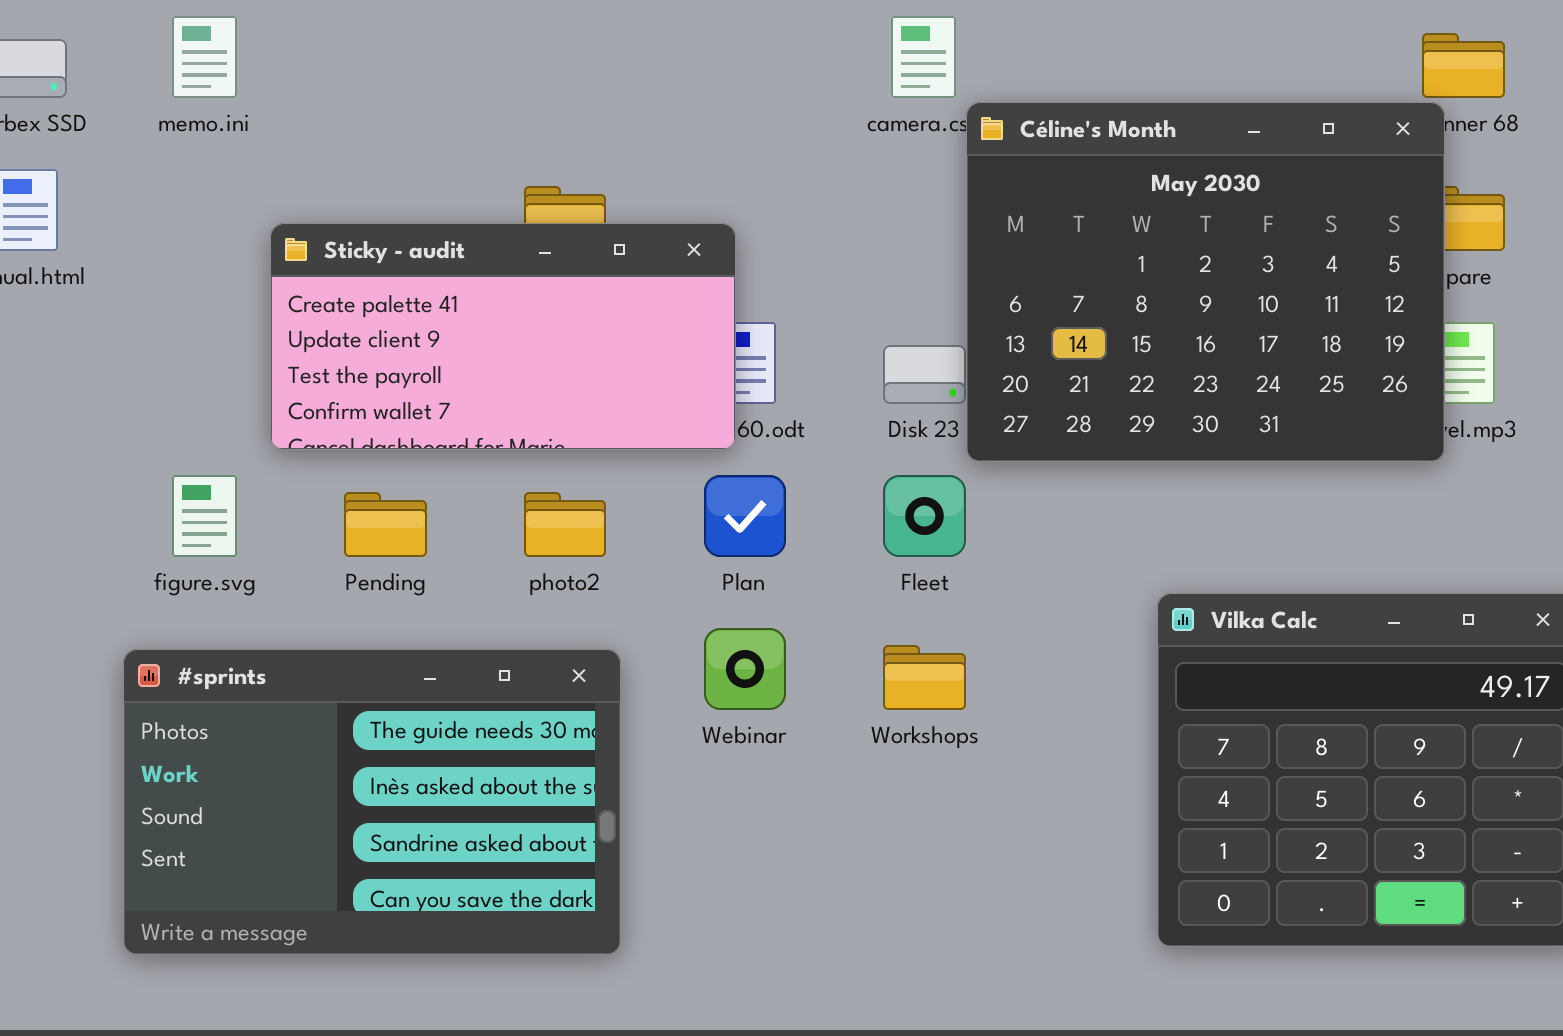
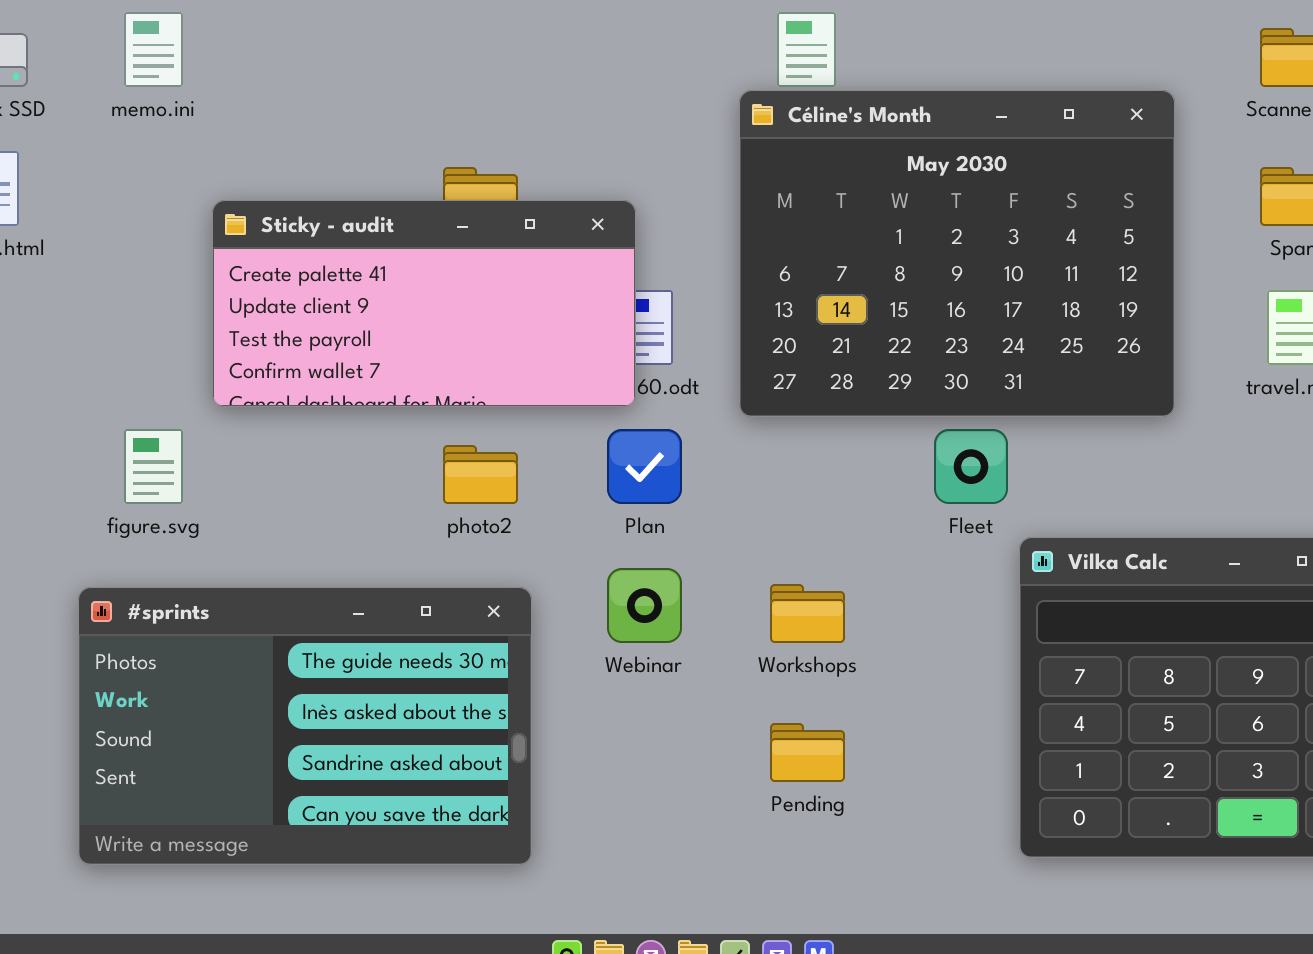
Céline's Month: [966,102,1445,462] -> [739,90,1175,417], moved
Fleet: [883,475,966,557] -> [934,429,1008,504], moved
Pending: [344,492,427,557] -> [770,723,845,782], moved

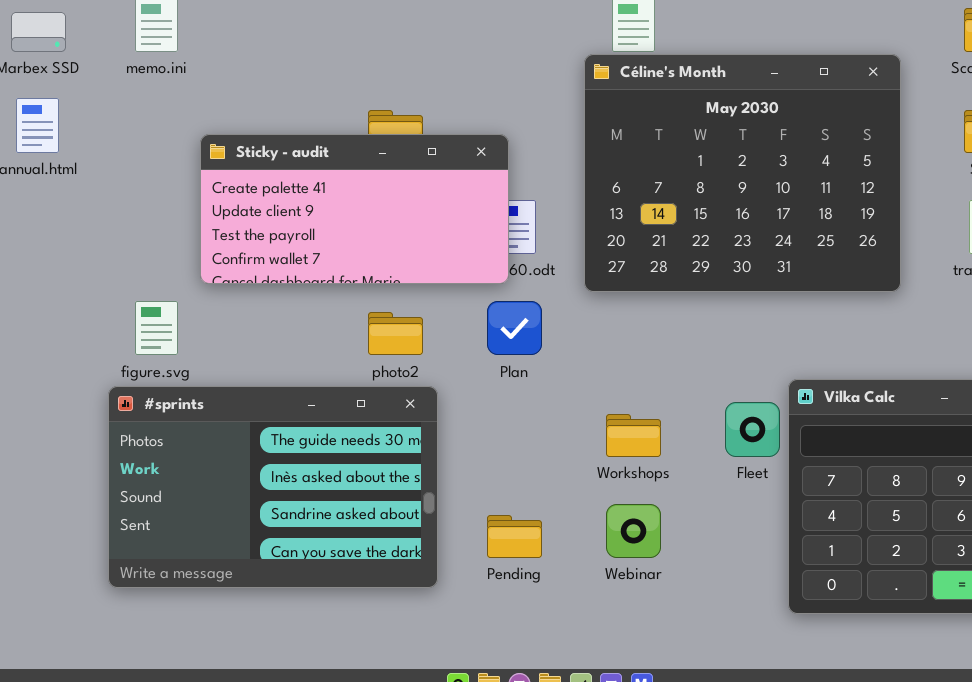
Fleet: [934,429,1008,504] -> [725,402,780,457], moved
Webinar: [607,568,682,643] -> [606,504,661,558], moved
#sprints: [78,587,532,865] -> [108,386,438,588], moved
Pending: [770,723,845,782] -> [487,515,542,558], moved

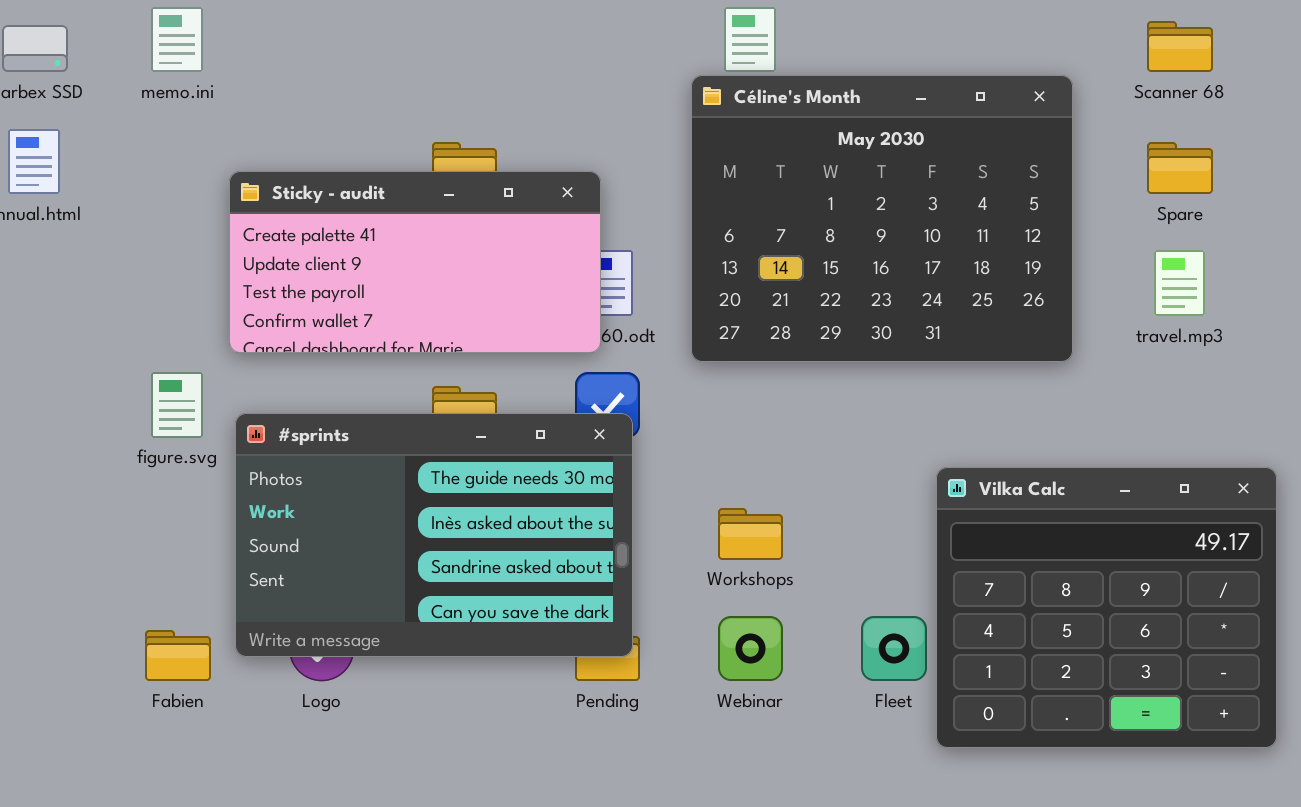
#sprints: [108,386,438,588] -> [235,413,633,657], moved
Fleet: [725,402,780,457] -> [861,616,927,681], moved

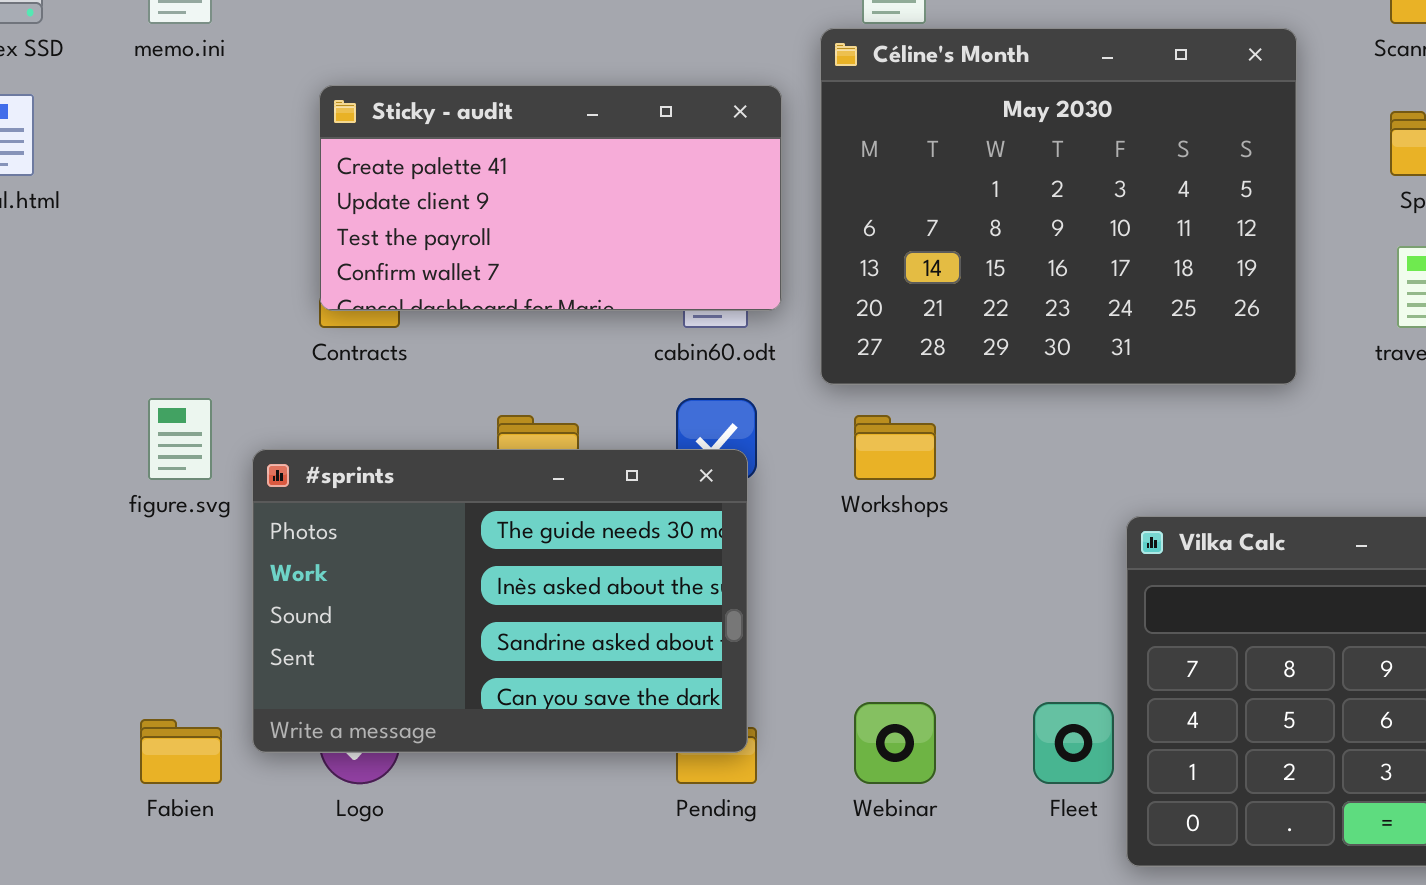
Sticky - audit: [229,171,601,353] -> [319,85,782,311], moved
Workshops: [718,508,783,560] -> [854,415,936,480], moved

